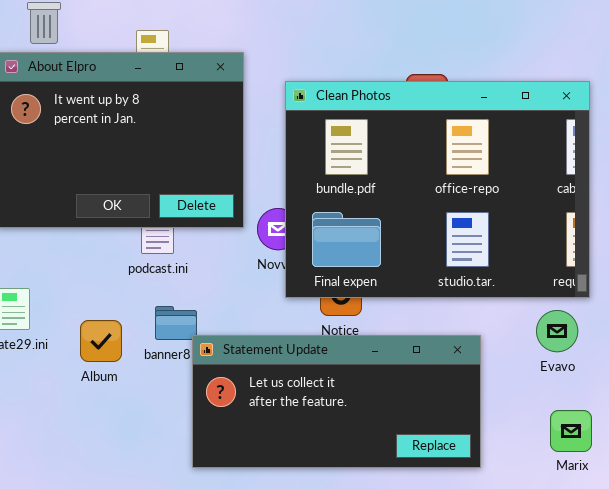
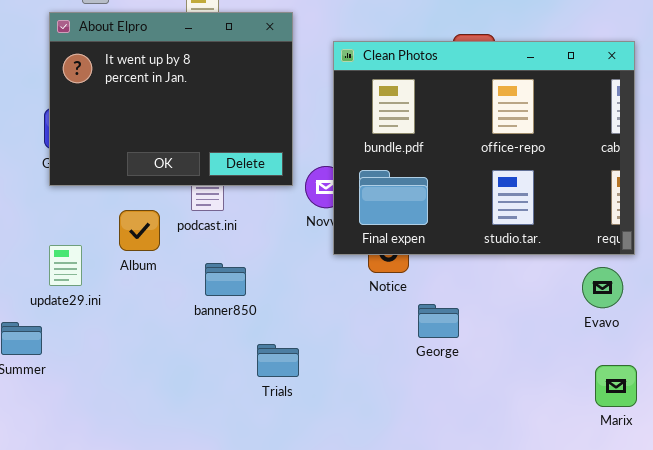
Album: [80,320,122,362] -> [119,210,160,251], moved
Statement Update: [192,335,481,468] -> none, closed

